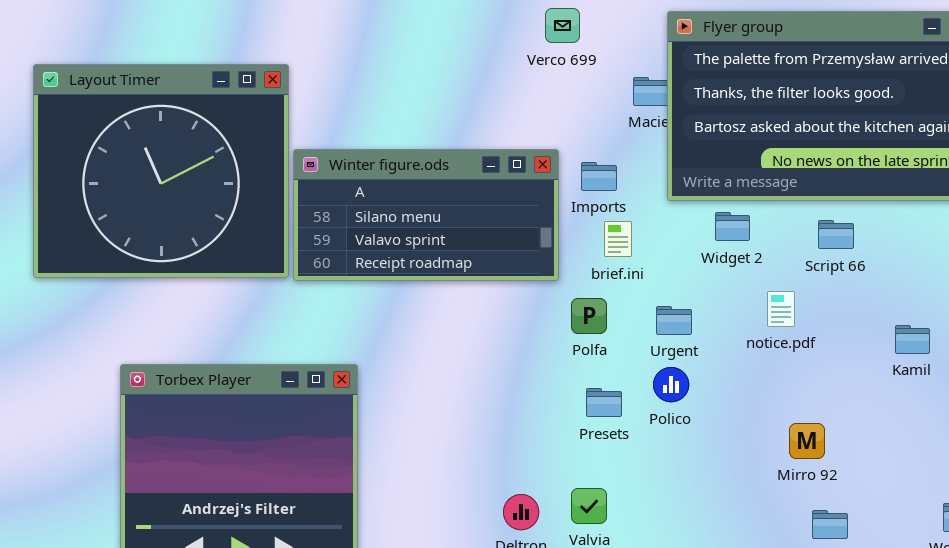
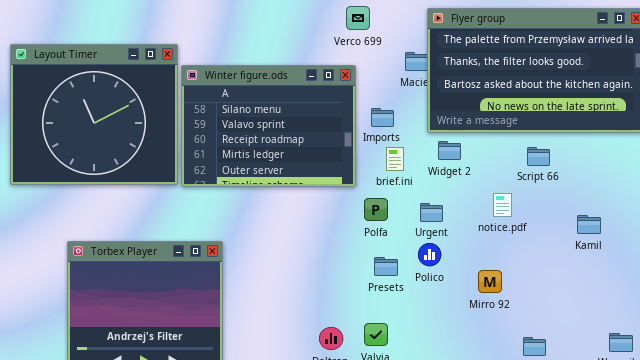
Winter figure.ods: [293,149,559,281] -> [181,65,356,187], resized
Widget 2: [715,212,750,241] -> [438,141,461,160], moved
Mirro 92: [789,423,825,459] -> [478,270,502,293], moved

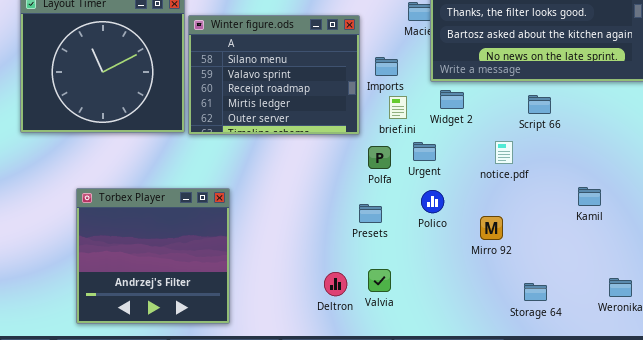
Urgent: [420,203,443,222] -> [413,142,436,161], moved
Kamil: [577,215,601,234] -> [578,187,601,206], moved
Presets: [374,257,398,276] -> [359,204,382,223], moved

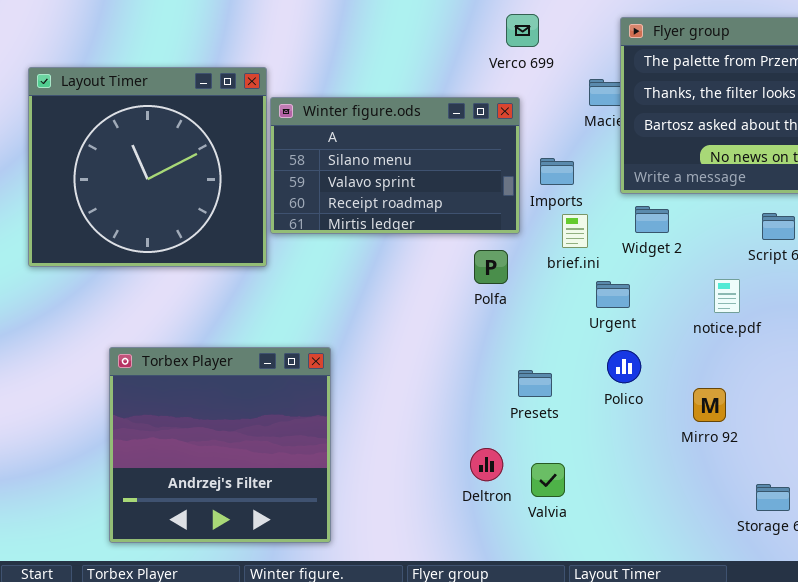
Winter figure.ods: [188,15,360,135] -> [270,97,520,234], resized
Polfa: [368,146,391,169] -> [474,250,508,284], moved
Deltron: [324,272,347,296] -> [470,448,503,481], moved

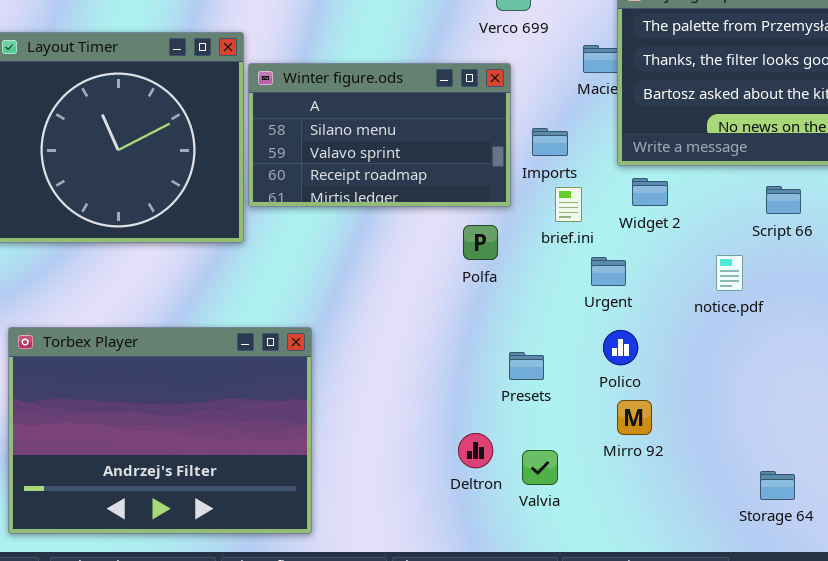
Torbex Player: [109,347,331,543] -> [8,327,312,534], resized
Mirro 92: [693,388,726,422] -> [617,400,652,435], moved

